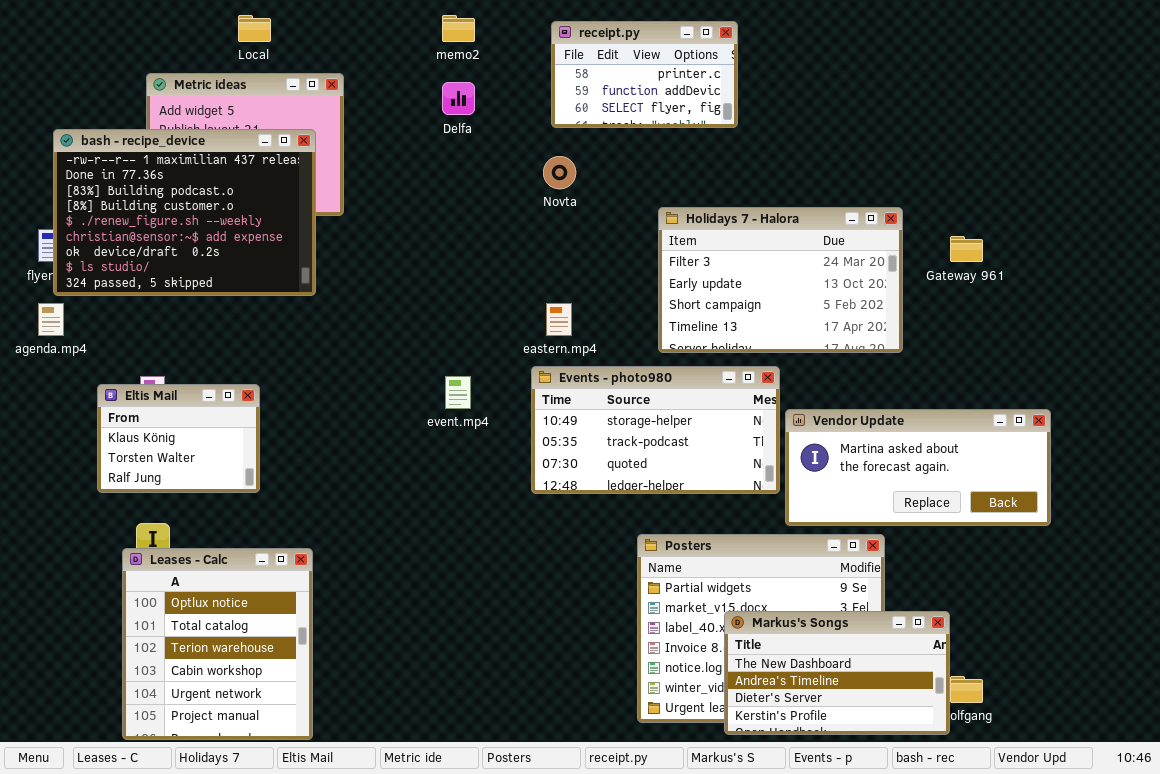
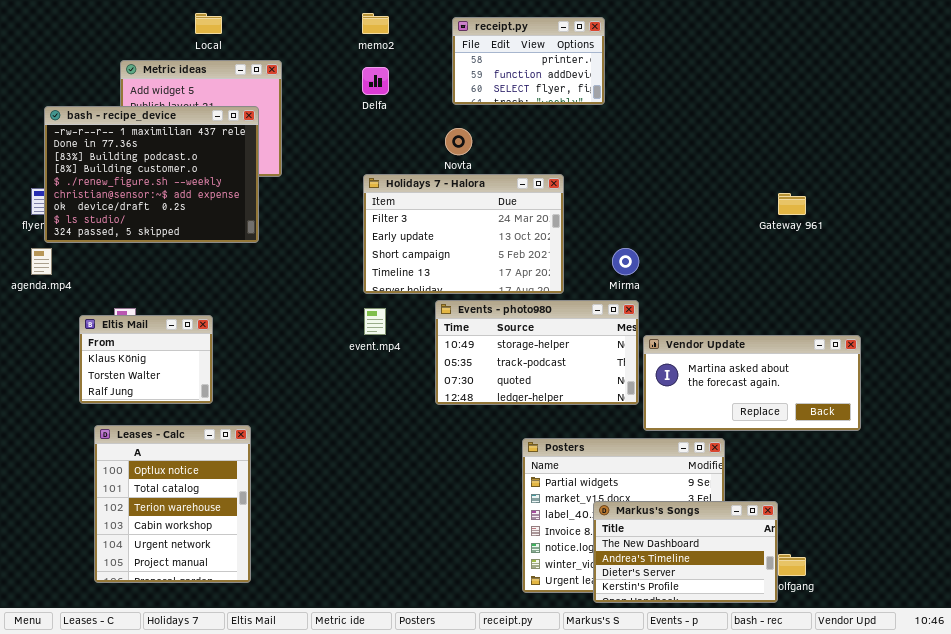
Holidays 7 - Halora: [658,207,903,353] -> [363,174,564,294], moved
Leases - Calc: [122,548,313,740] -> [94,425,251,583], moved

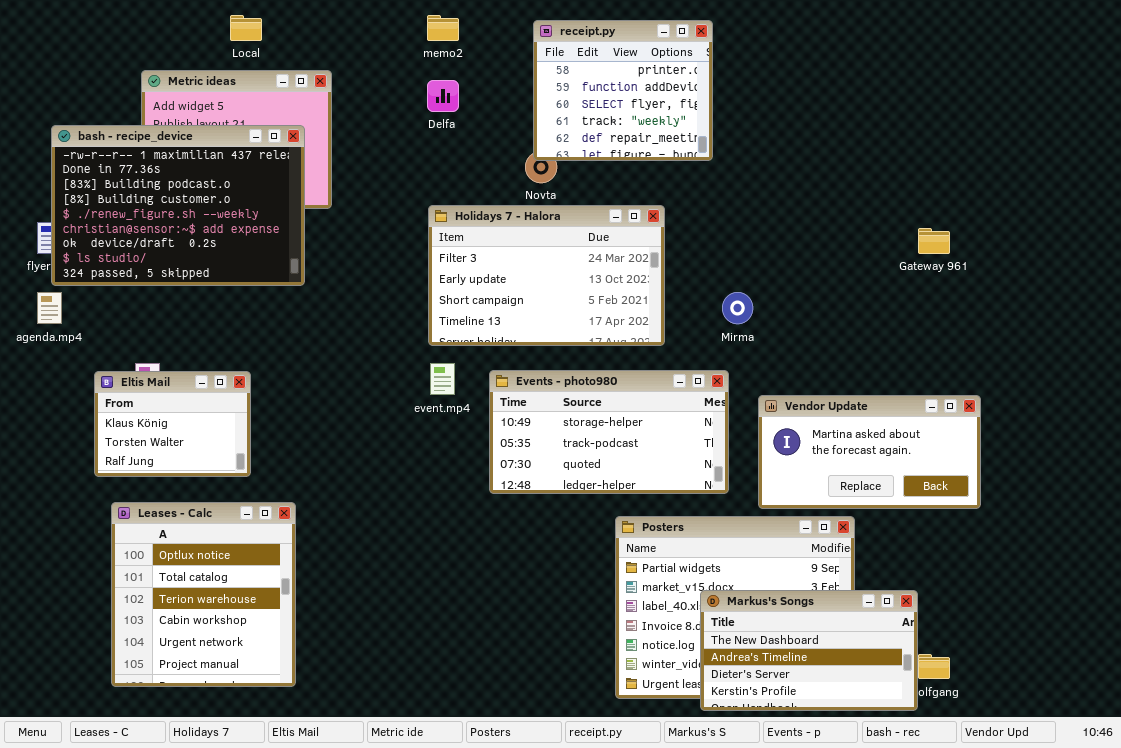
receipt.py: [452,17,605,105] -> [533,20,713,161], resized
Events - photo980: [435,300,639,405] -> [489,370,729,494], moved
Vendor Update: [643,335,861,431] -> [758,395,981,509], resized

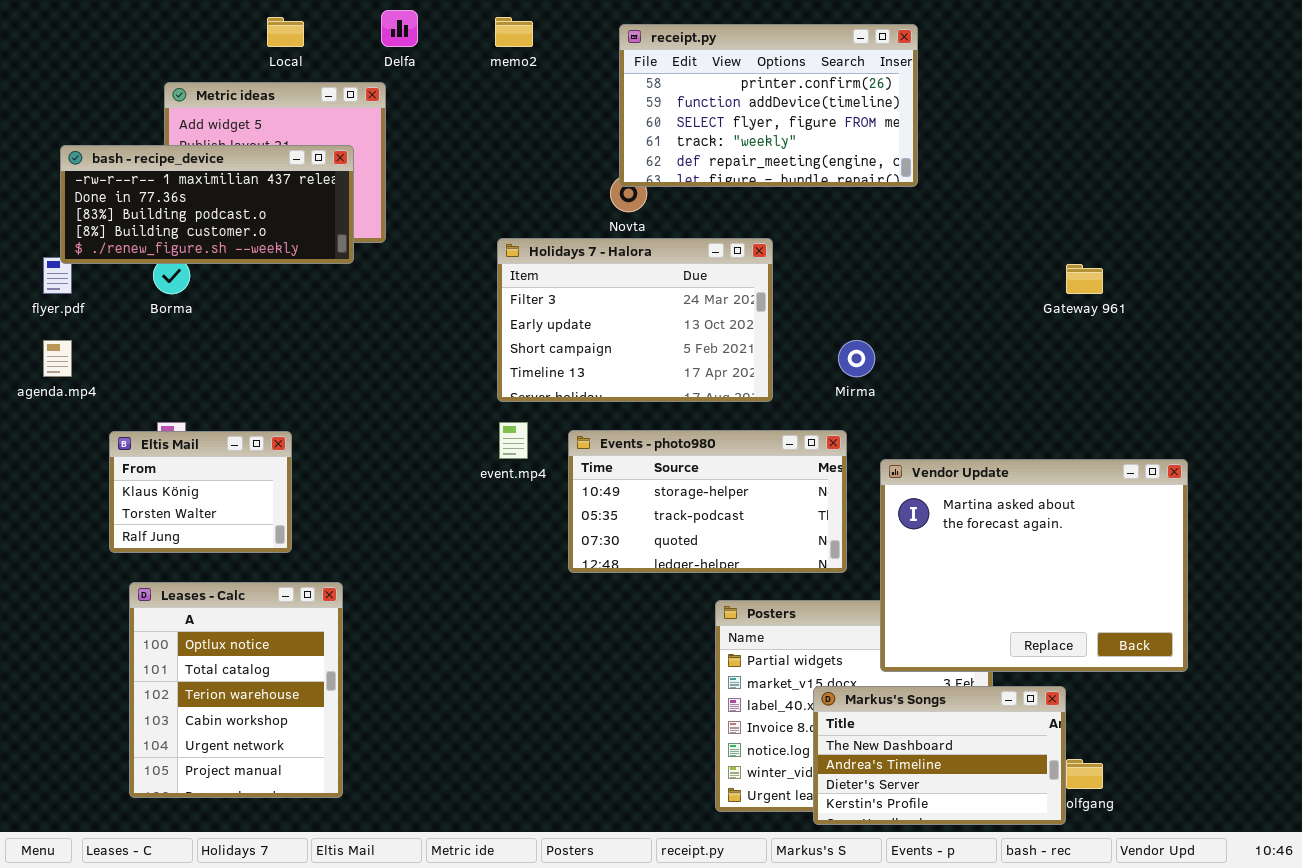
receipt.py: [533,20,713,161] -> [619,24,918,187], resized
Delfa: [427,80,459,112] -> [381,10,418,47], moved
bash - recipe_device: [51,125,305,286] -> [60,145,354,264], resized
Vendor Update: [758,395,981,509] -> [880,459,1188,672], resized

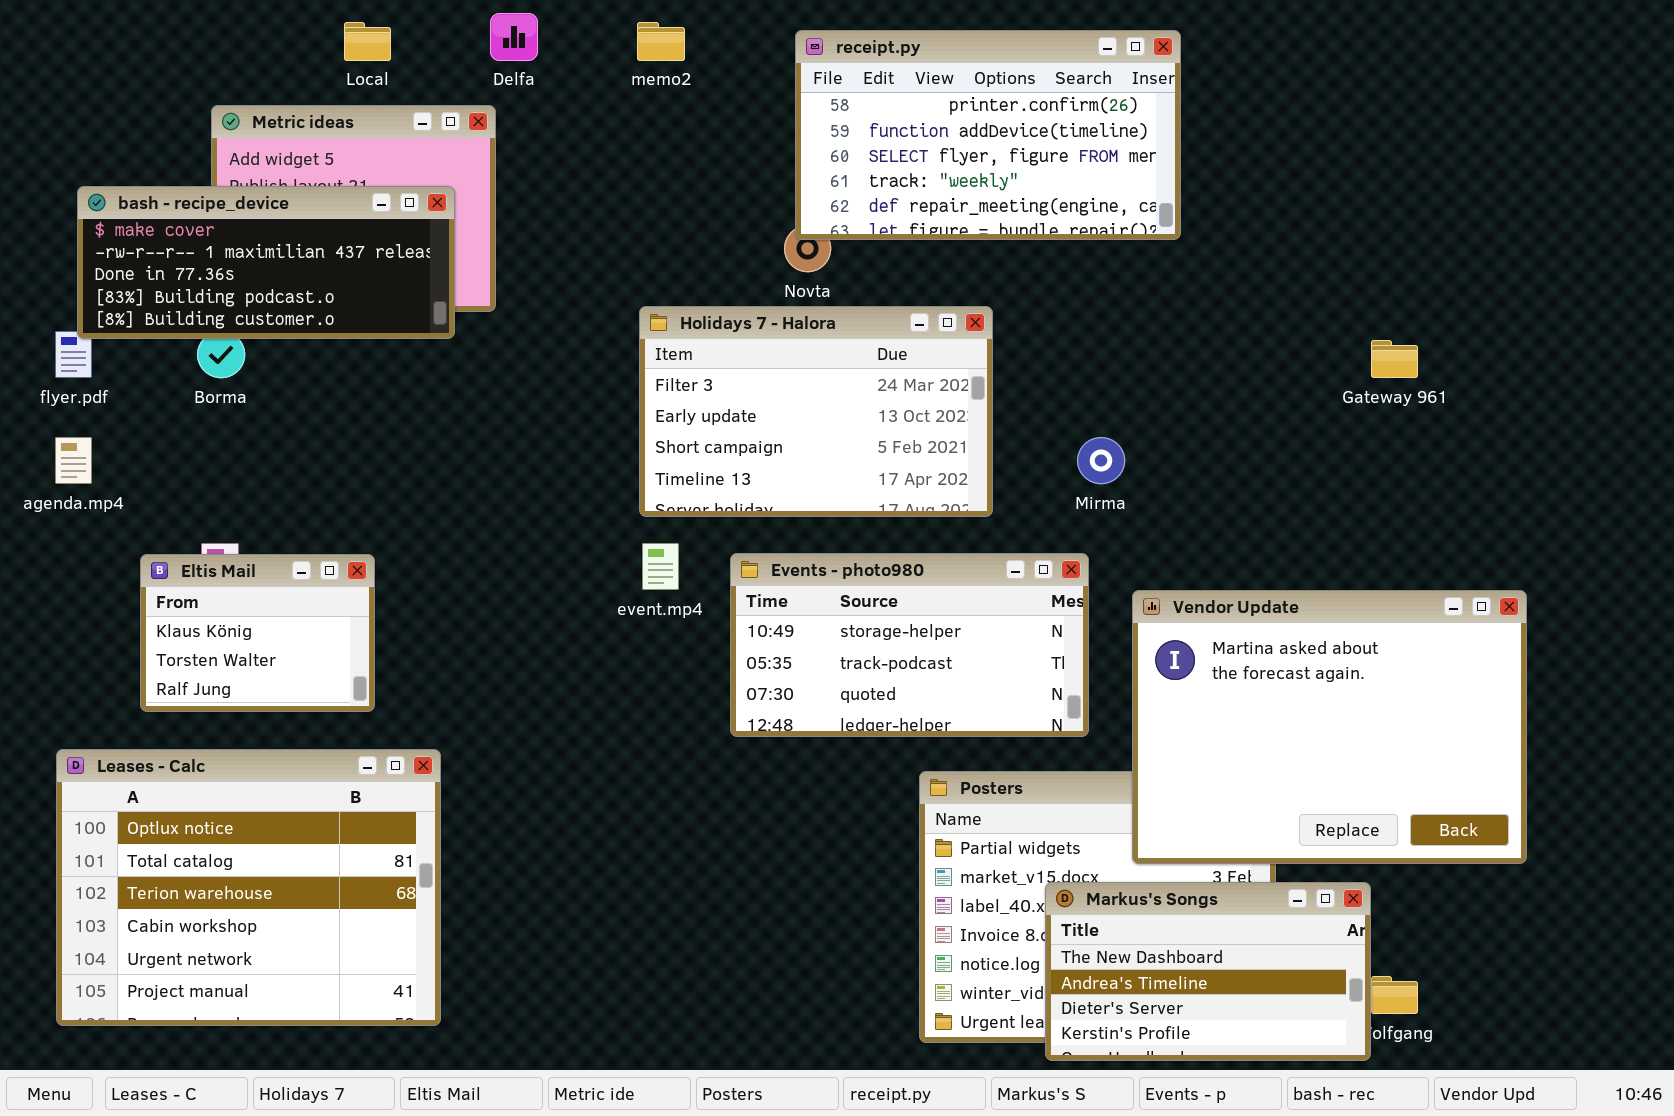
bash - recipe_device: [60,145,354,264] -> [77,186,455,339], scrolled up 1 row
Leases - Calc: [129,582,343,798] -> [56,749,441,1026], resized

